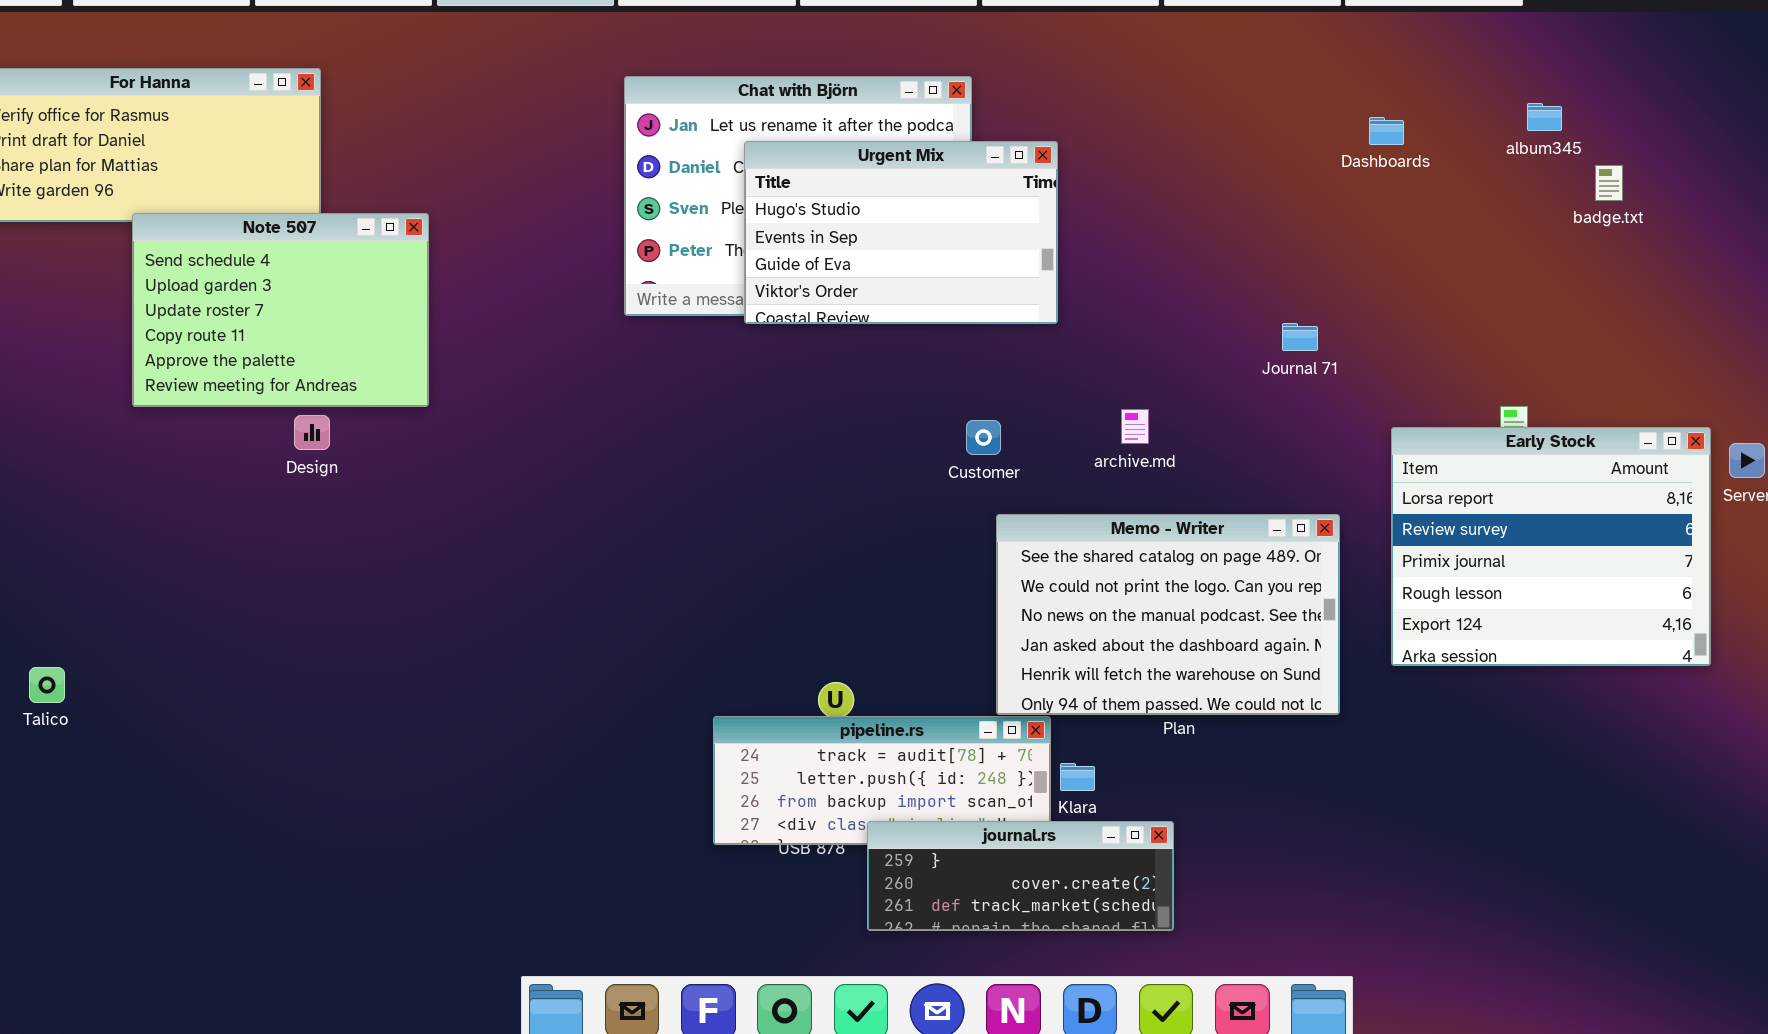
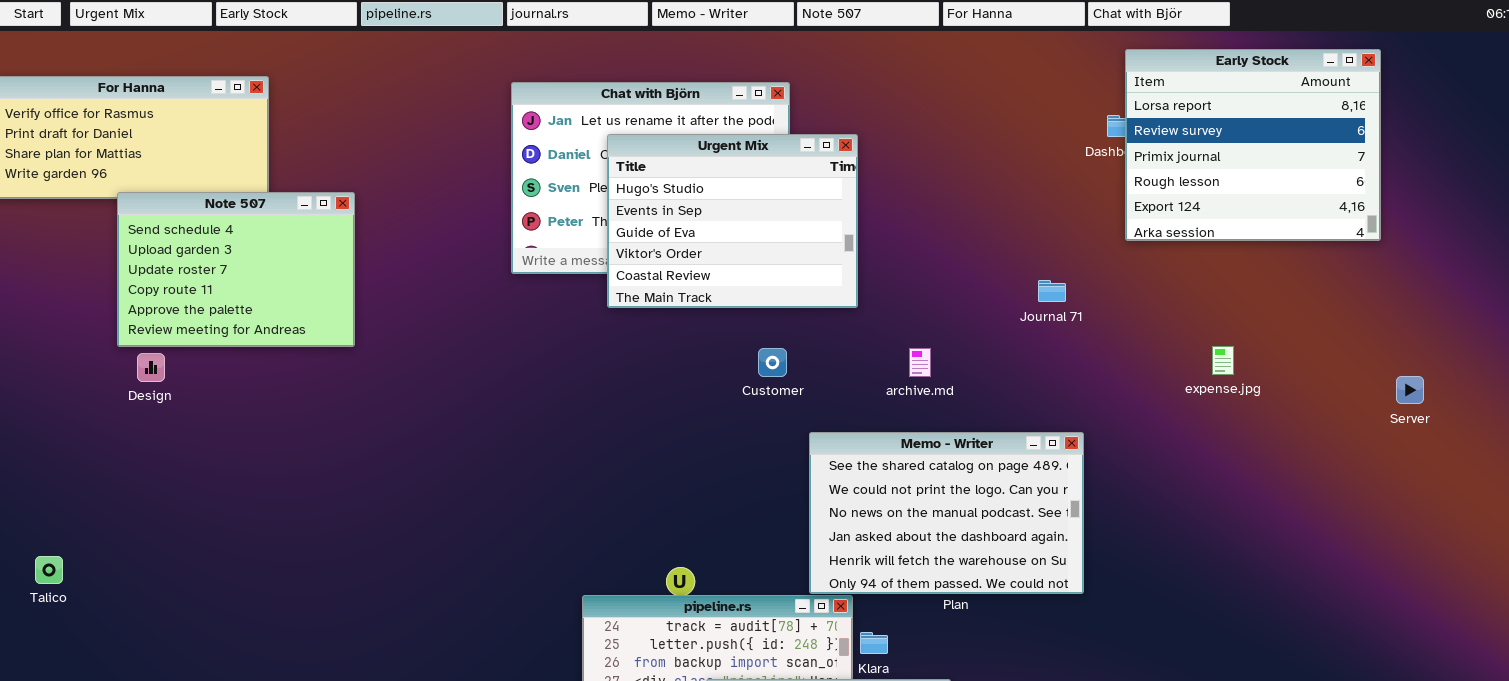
Urgent Mix: [744,141,1058,324] -> [607,134,858,308], resized
Design: [294,415,330,450] -> [137,353,165,382], moved
Customer: [966,420,1001,455] -> [758,348,787,377], moved
Early Stock: [1391,427,1711,666] -> [1125,49,1381,241], moved

